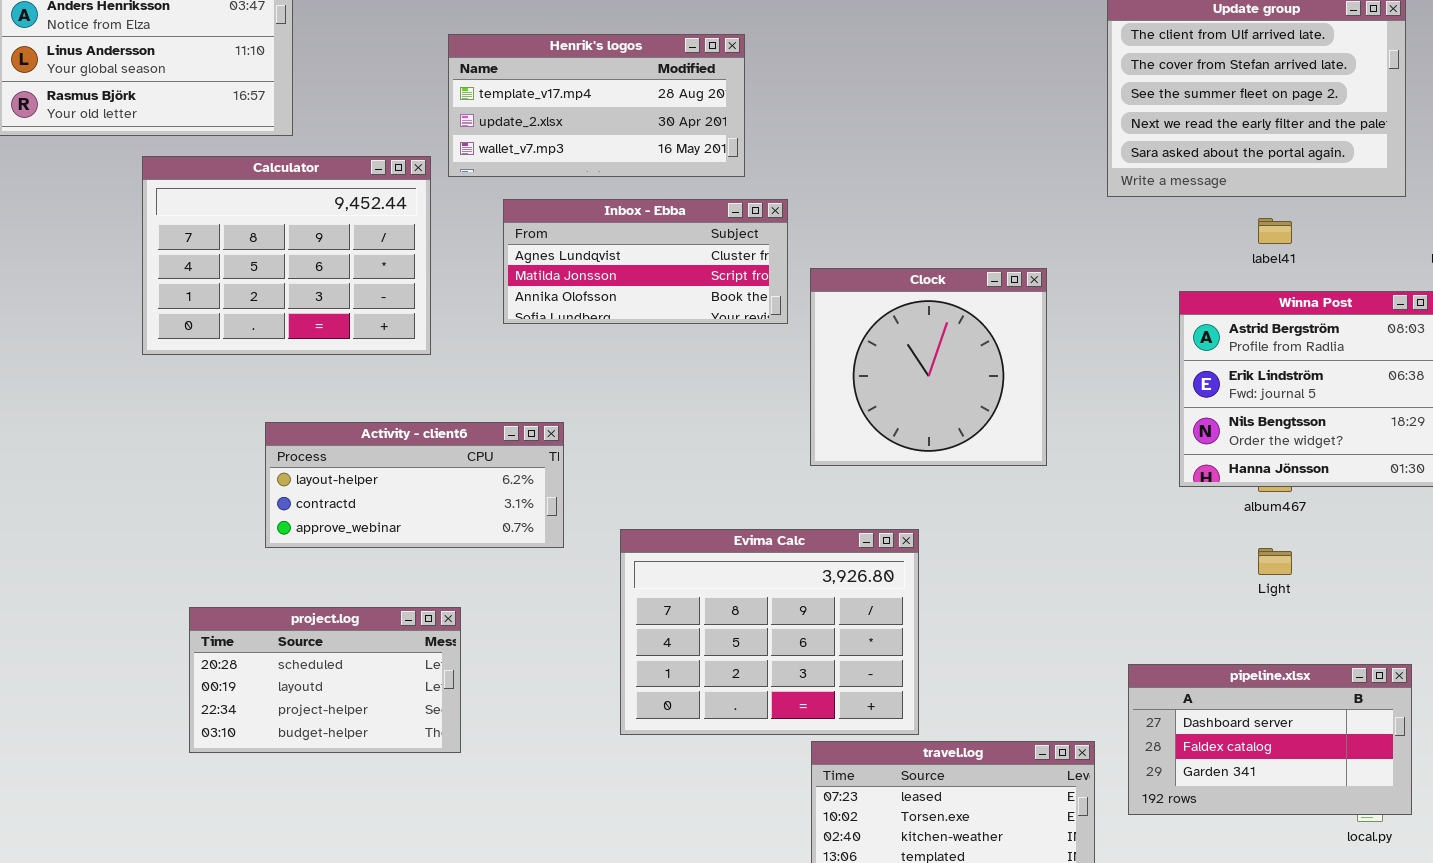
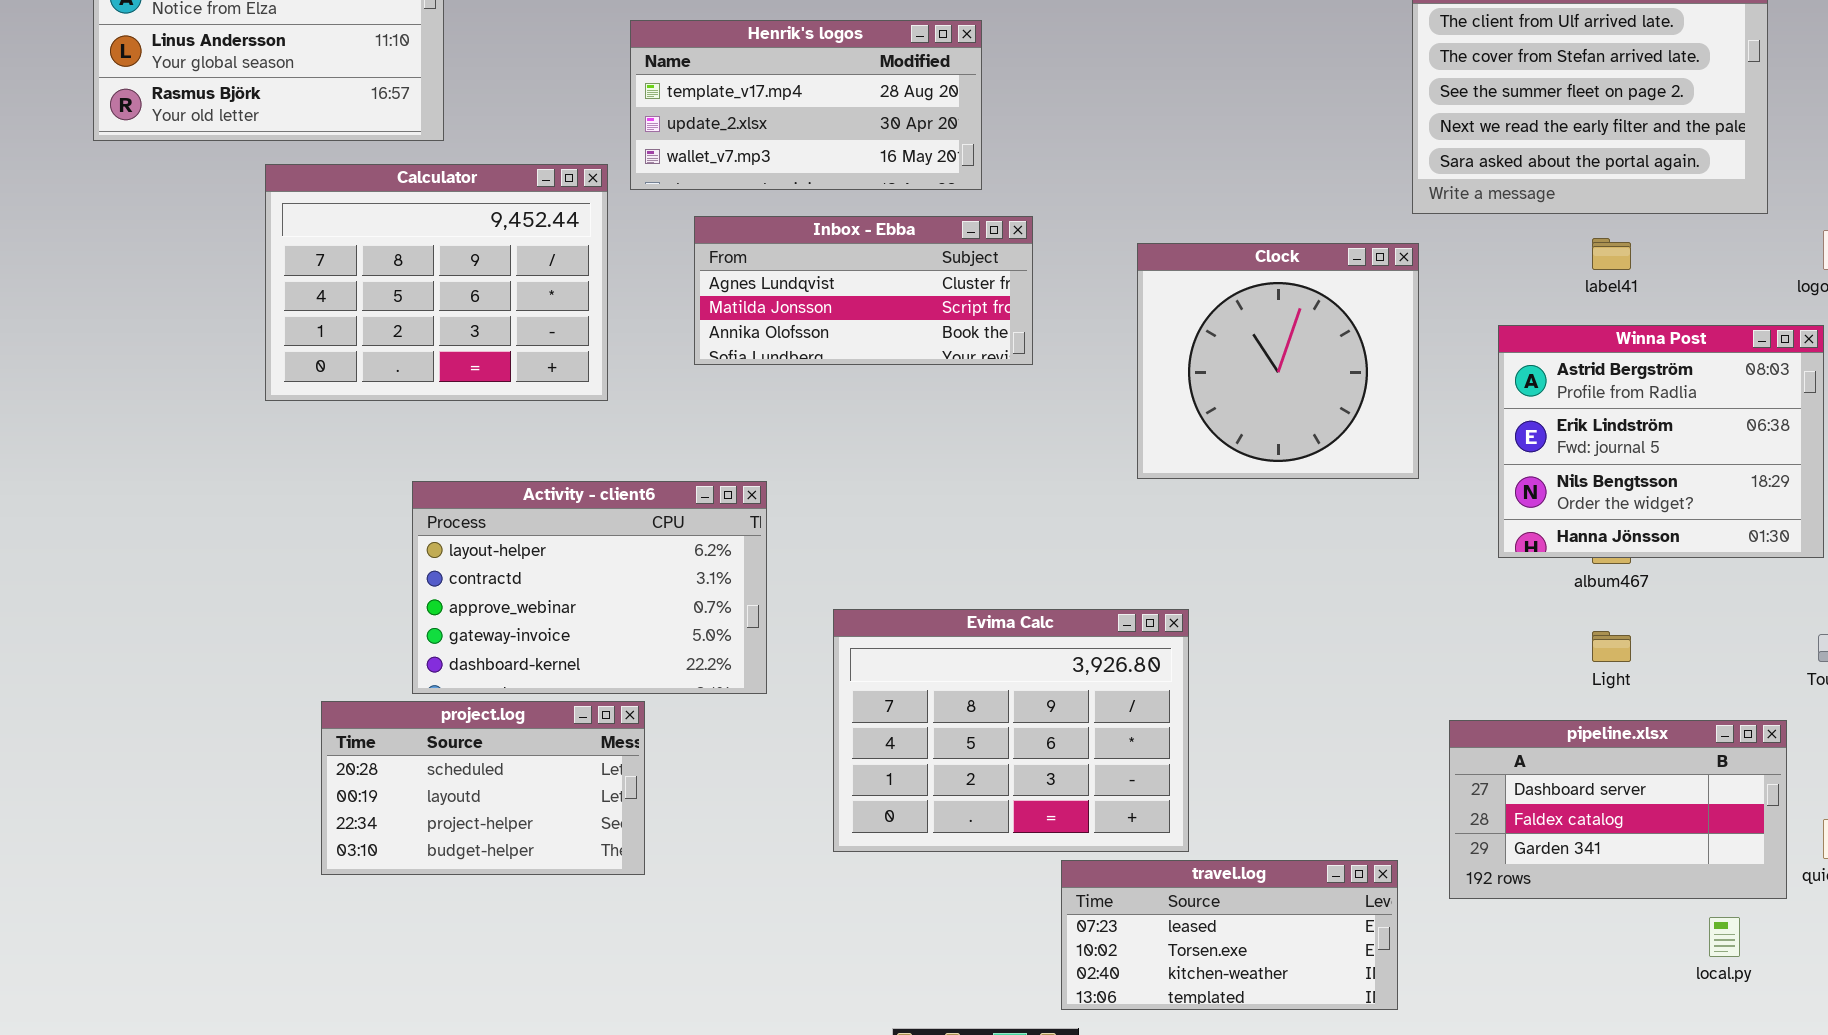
Clock: [810,268,1047,466] -> [1137,243,1419,479], moved
Activity - client6: [265,422,564,548] -> [412,481,767,694], resized
pipeline.xlsx: [1128,664,1412,815] -> [1449,720,1787,899], moved

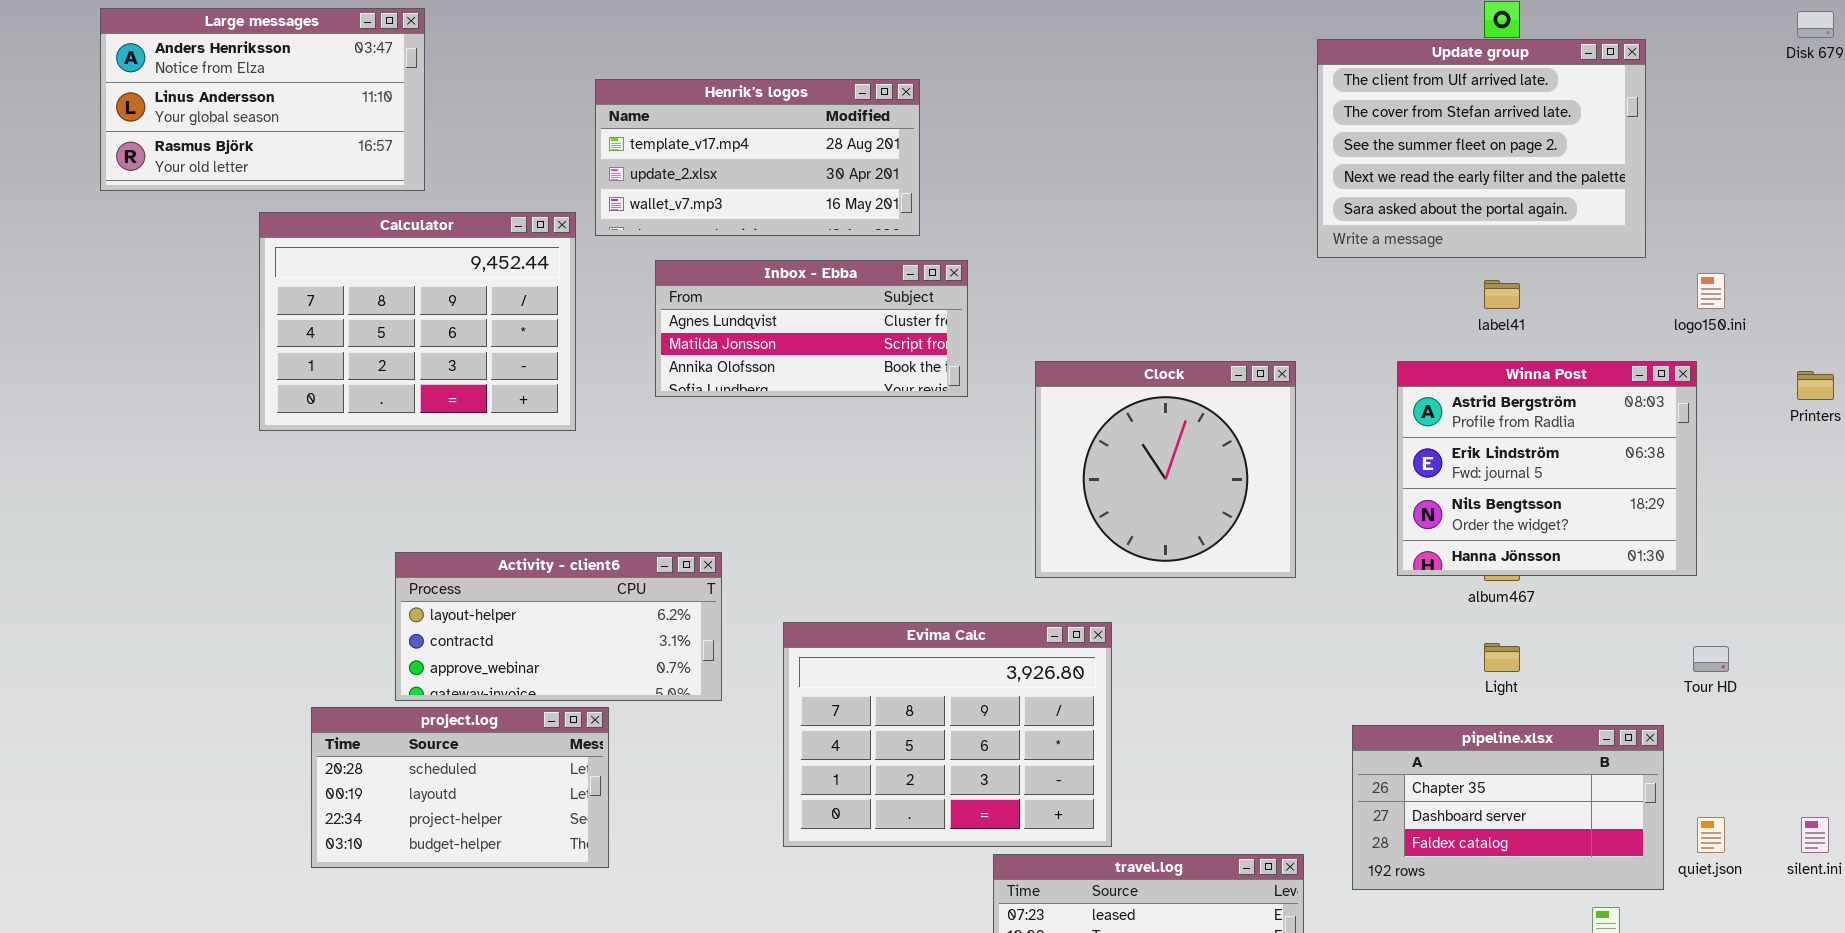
Clock: [1137,243,1419,479] -> [1035,361,1296,578], moved
Activity - client6: [412,481,767,694] -> [395,552,722,701], resized
pipeline.xlsx: [1449,720,1787,899] -> [1352,725,1664,890], scrolled up 1 row

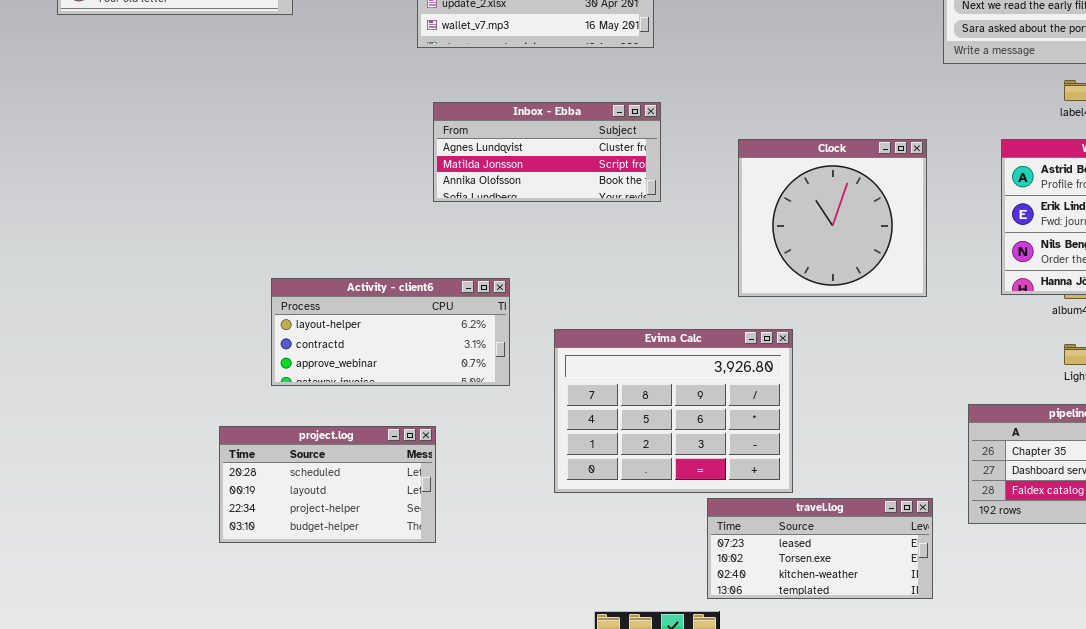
Calculator: [259,212,576,431] -> none, closed
Inbox - Ebba: [655,260,968,397] -> [433,102,661,202], moved
project.log: [311,707,609,868] -> [219,426,436,543], moved

